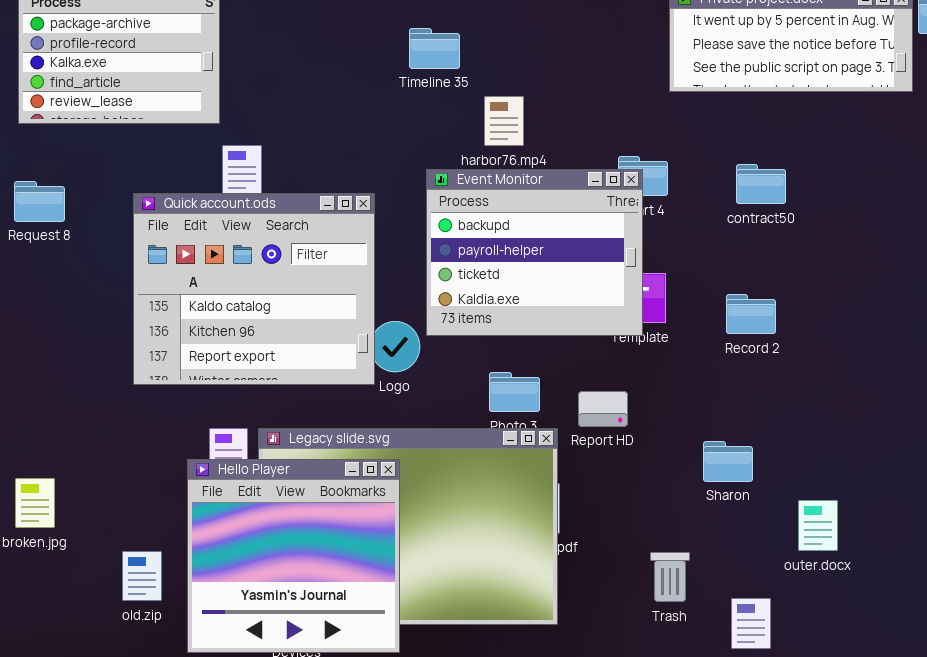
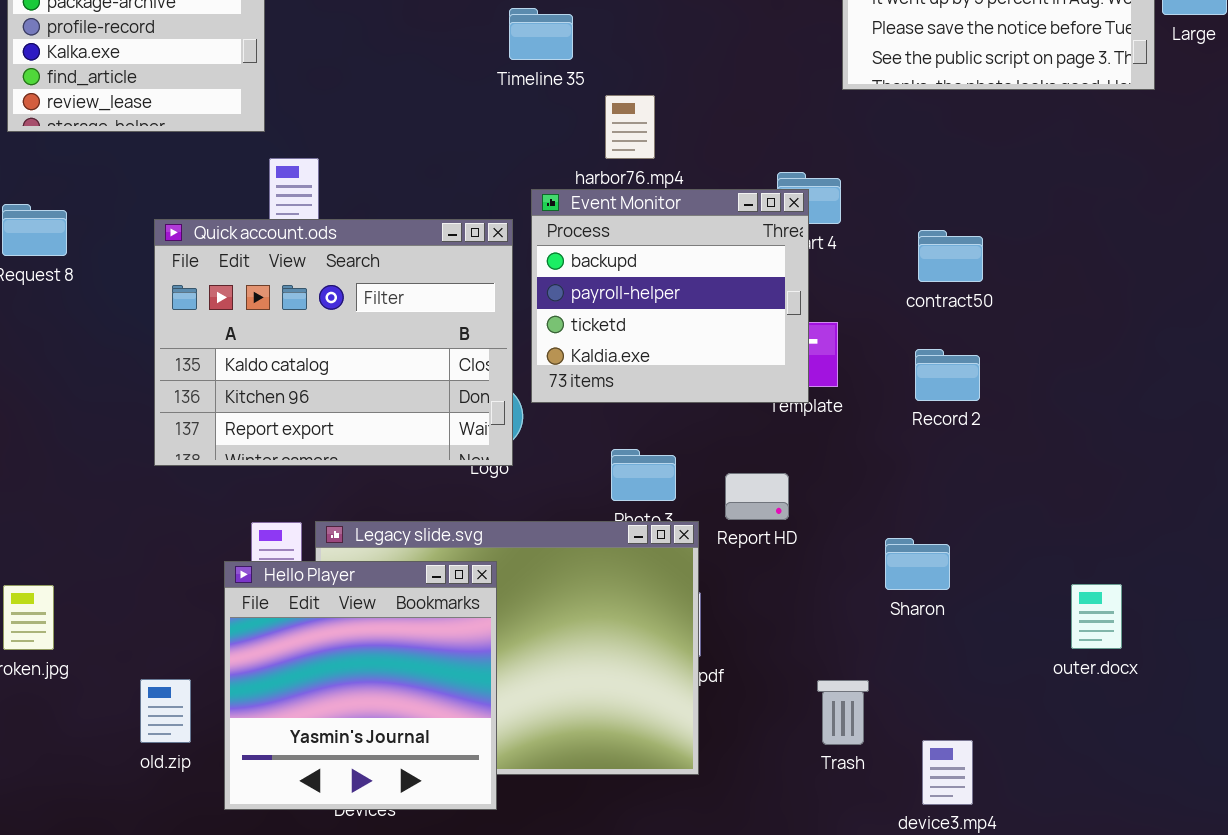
contract50: [736,164,786,204] -> [918,230,983,282], moved
Quick account.ods: [133,193,375,385] -> [154,219,513,466], resized
outer.docx: [798,500,838,551] -> [1071,584,1122,649], moved

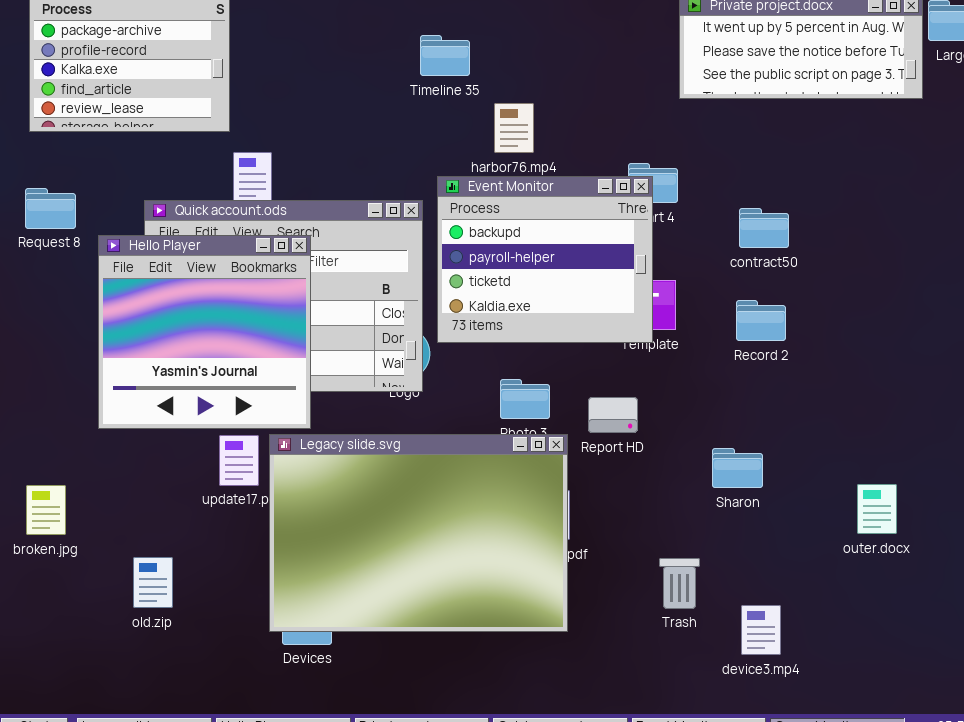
Hello Player: [224,561,497,810] -> [98,235,311,429], moved

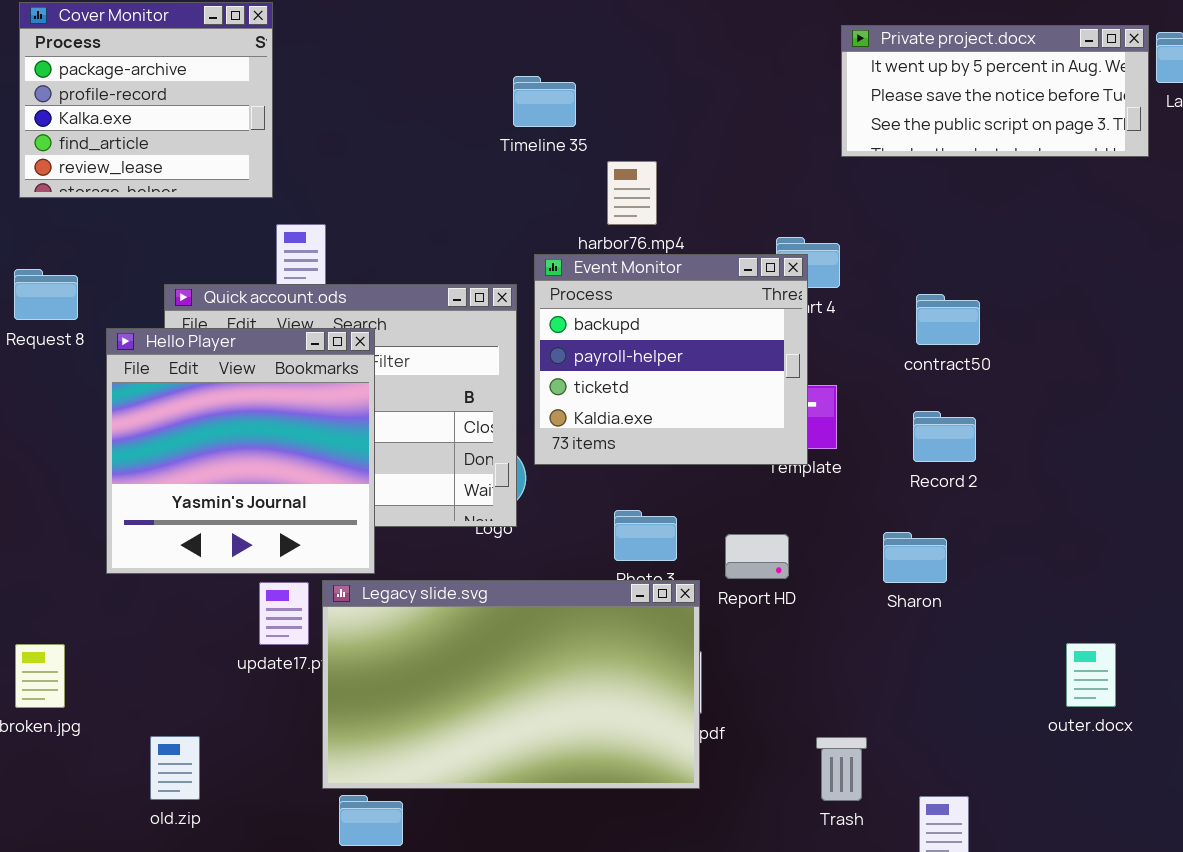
Legacy slide.svg: [269,434,568,632] -> [322,580,700,789], resized
Sharon: [712,448,763,488] -> [883,532,947,583], moved

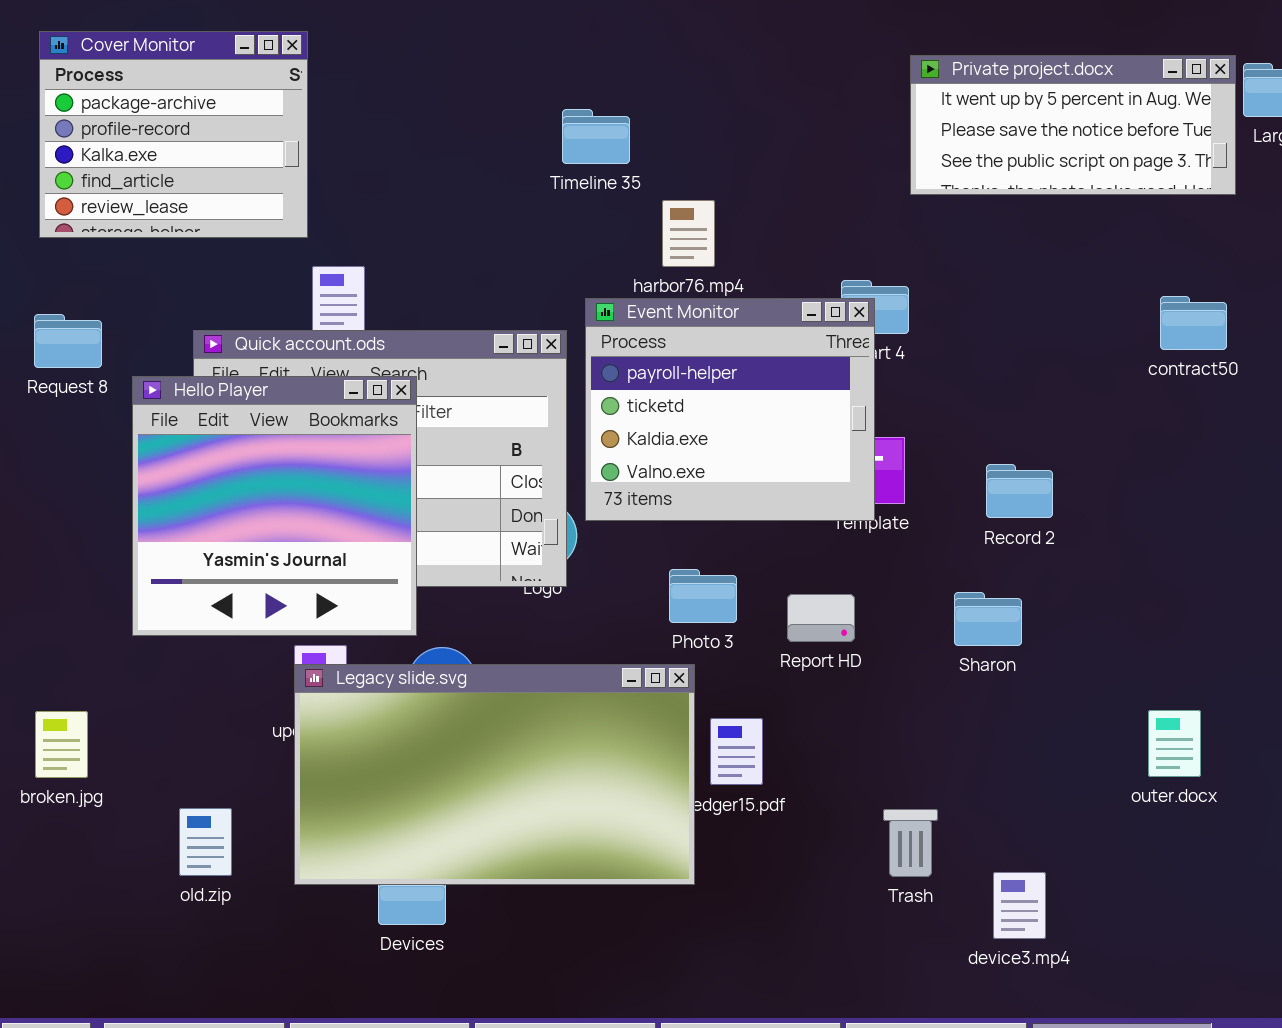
Event Monitor: [534,254,808,465] -> [585,298,875,521], scrolled down 1 row
contract50: [916,294,980,345] -> [1160,296,1227,350], moved
Legacy slide.svg: [322,580,700,789] -> [294,664,695,885], moved

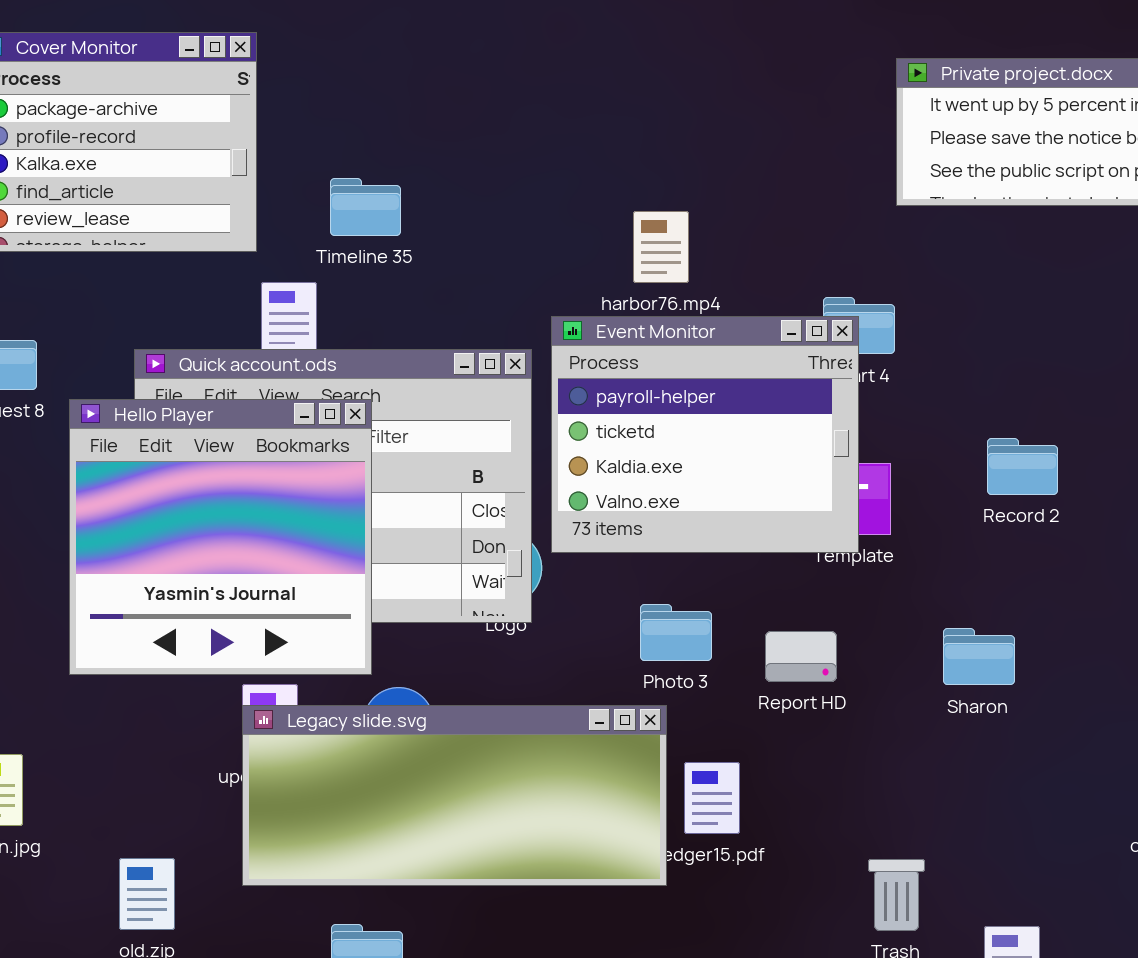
Timeline 35: [562,109,630,164] -> [330,178,401,236], moved
Record 2: [986,464,1053,518] -> [987,438,1058,495], moved
Legacy slide.svg: [294,664,695,885] -> [242,705,667,886], resized

